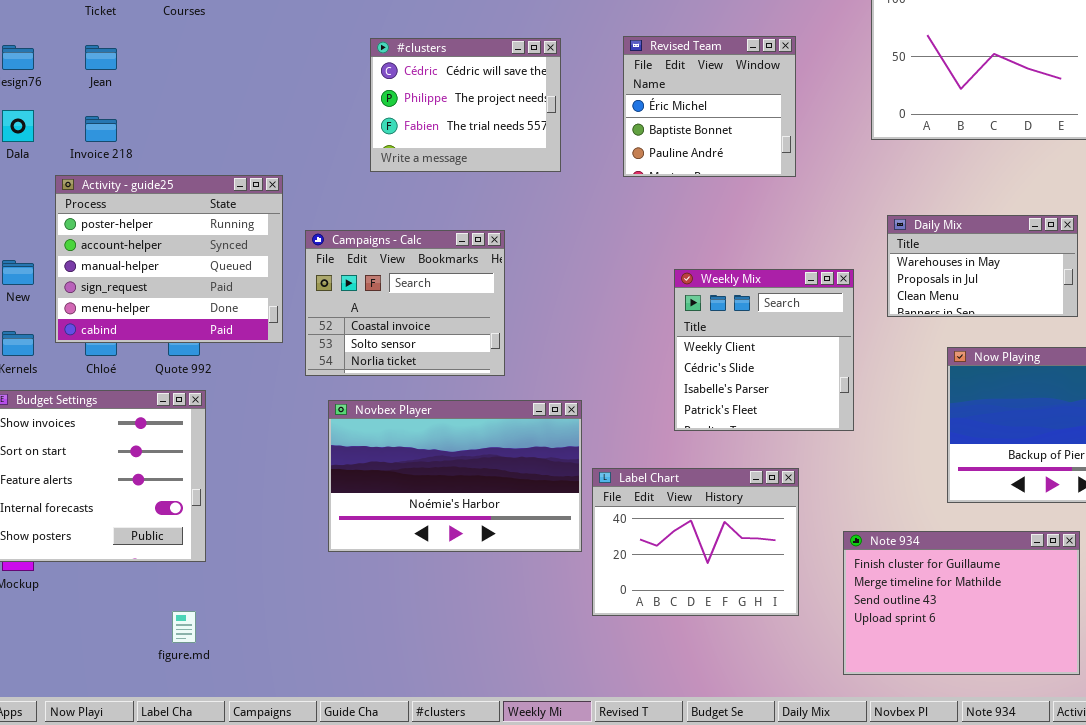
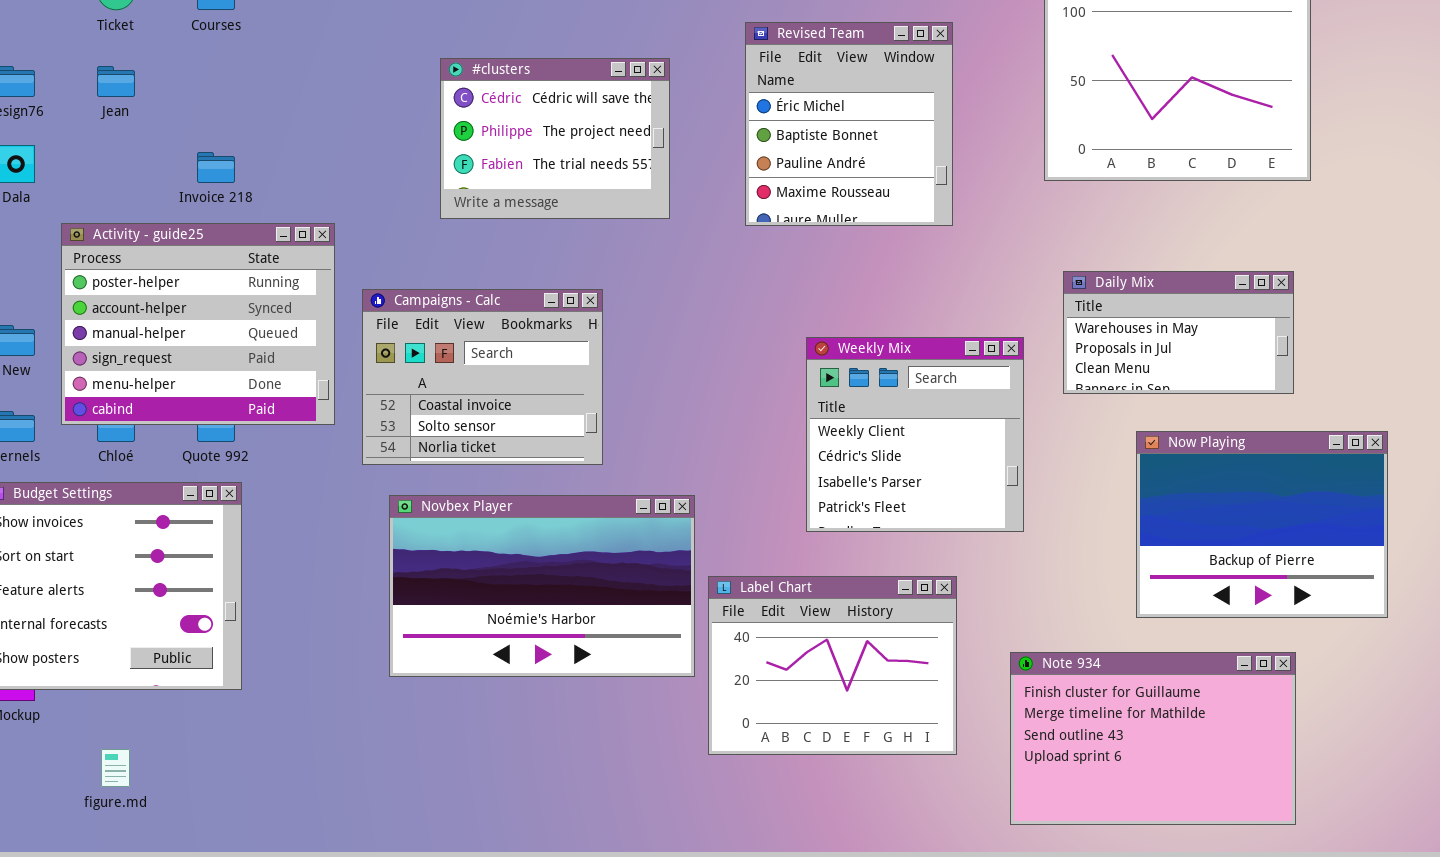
Revised Team: [623,36,796,177] -> [745,22,953,226], resized
Invoice 218: [85,116,117,142] -> [197,152,235,183], moved
figure.md: [172,611,196,643] -> [101,749,130,787], moved

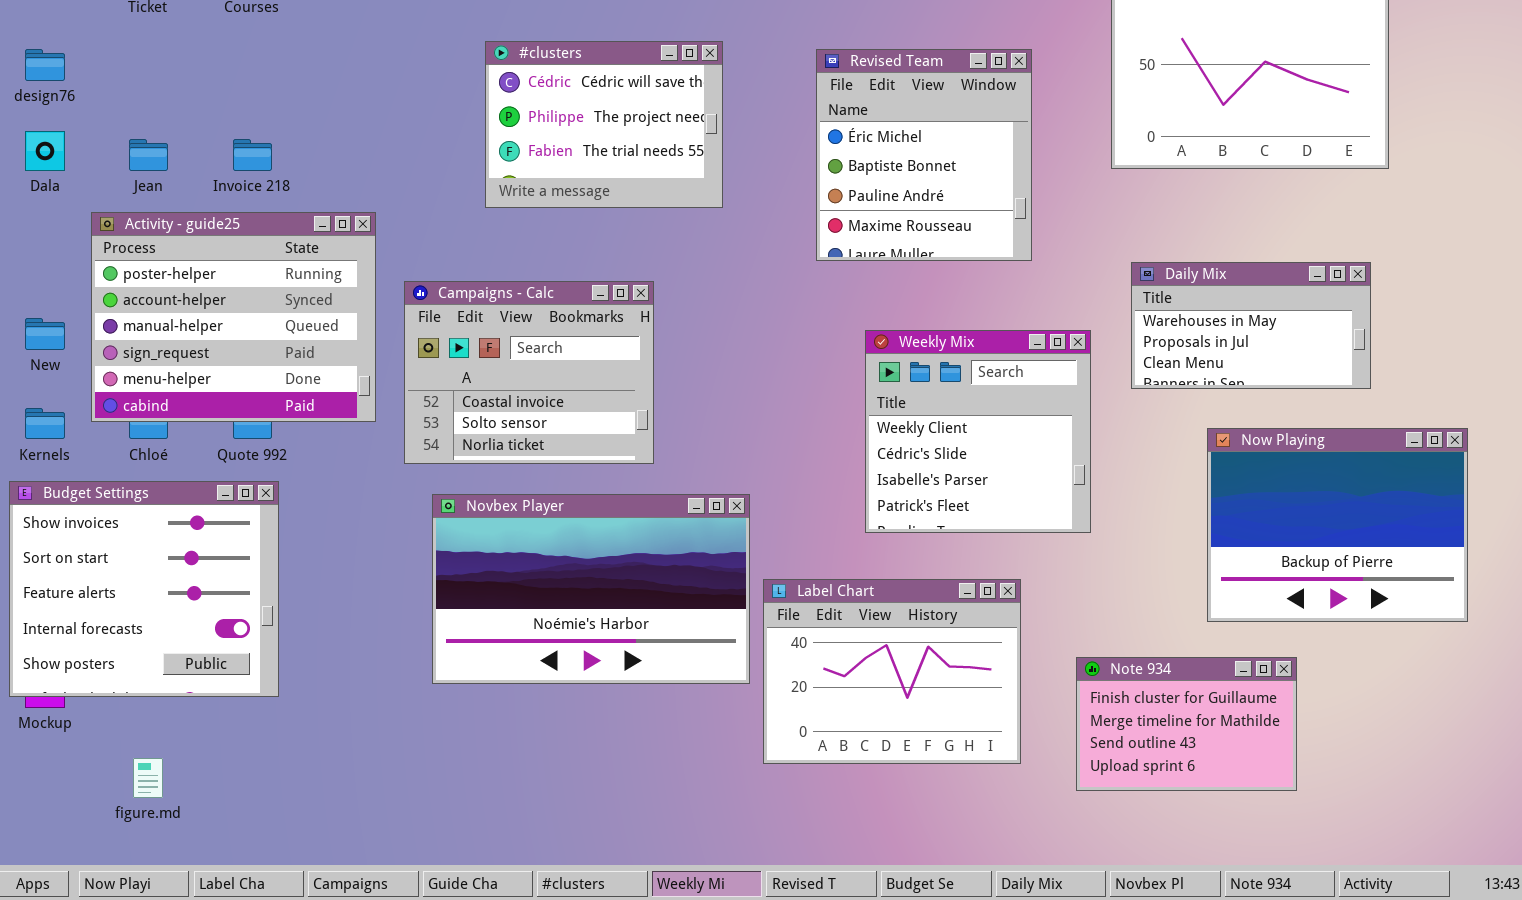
Revised Team: [745,22,953,226] -> [816,49,1032,261], moved
Jean: [97,66,135,97] -> [129,139,168,171], moved
Note 934: [1010,652,1296,825] -> [1076,657,1297,791], resized

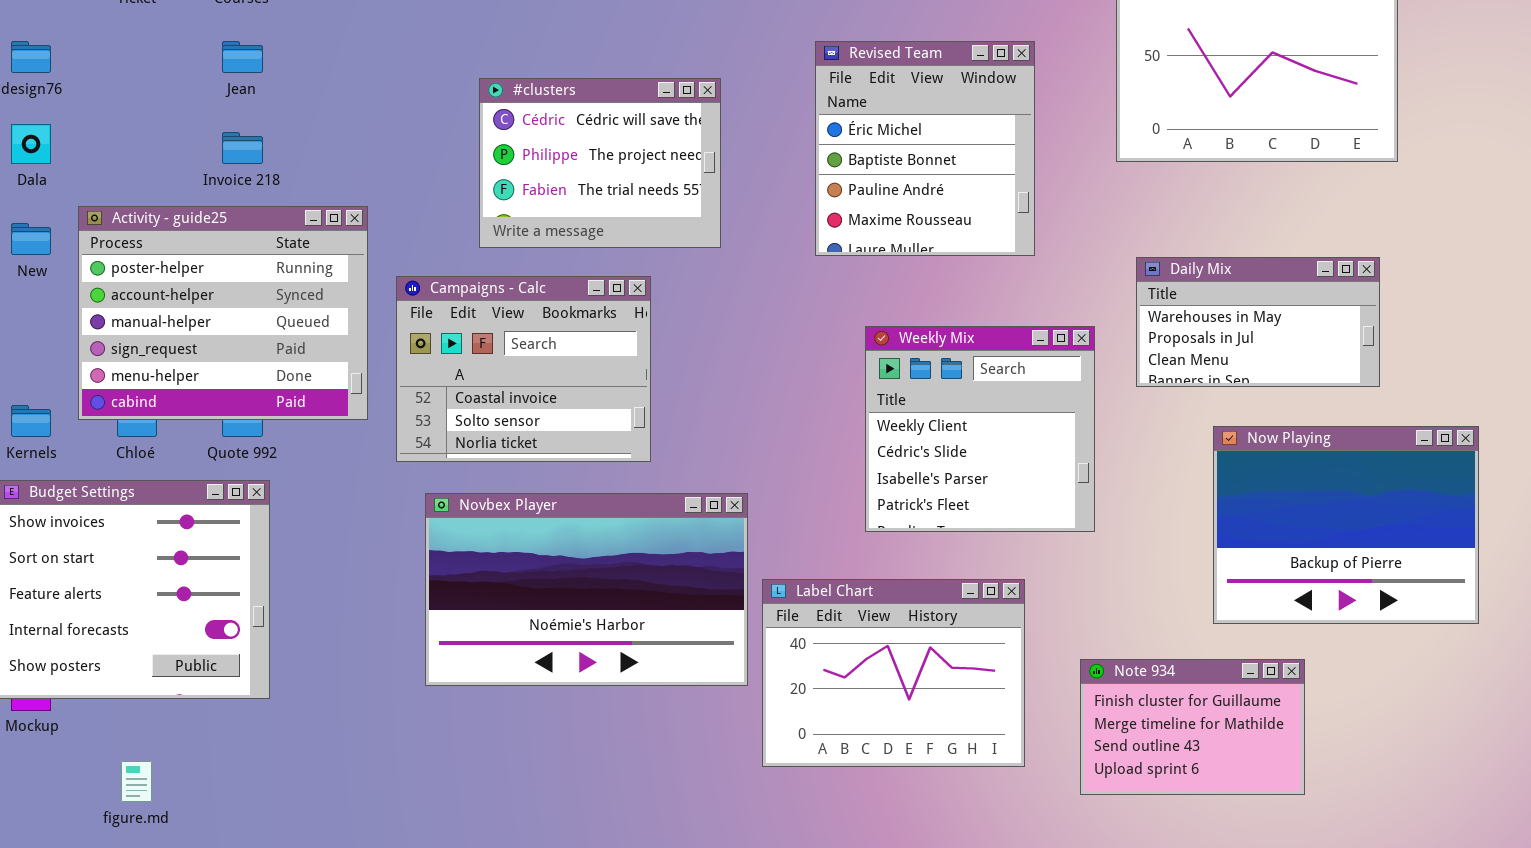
#clusters: [485,41,723,208] -> [479,78,721,248], moved
Jean: [129,139,168,171] -> [222,41,263,73], moved
New: [25,318,65,350] -> [11,223,51,255], moved

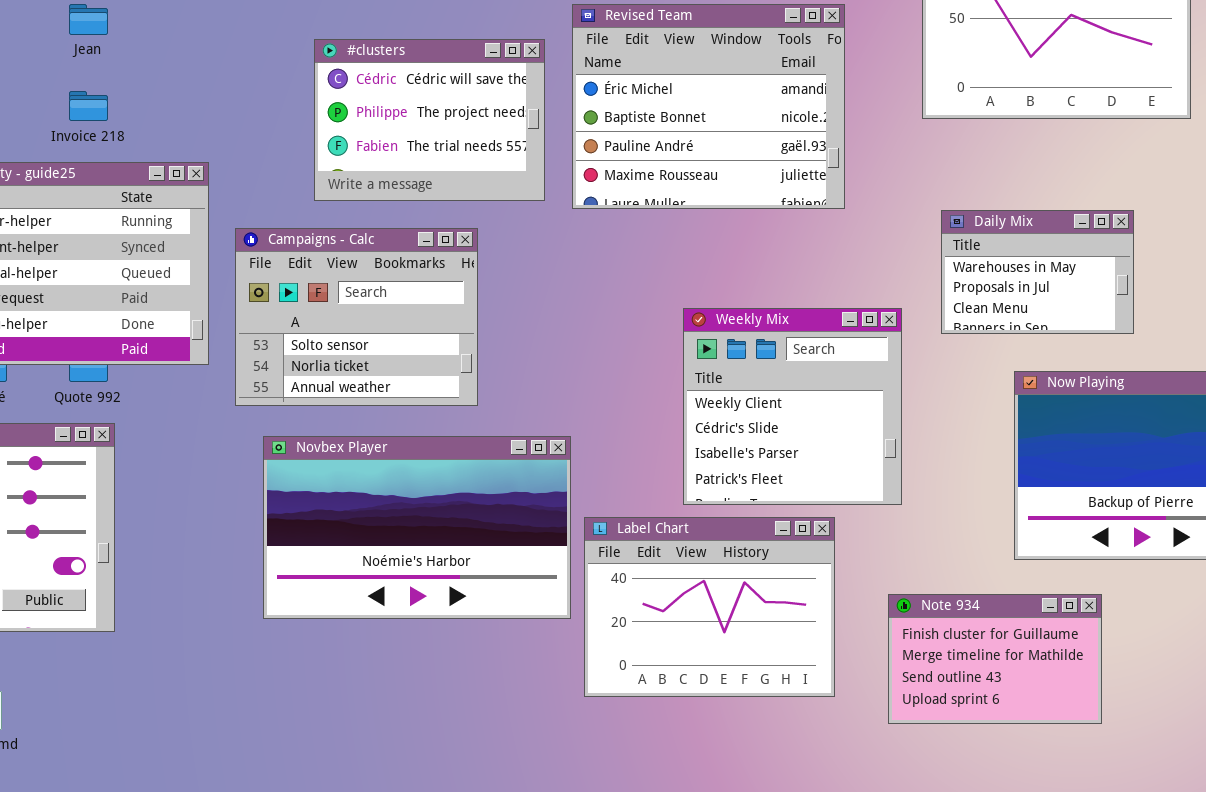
Revised Team: [815,41,1035,256] -> [572,4,845,209], resized
Daily Mix: [1136,257,1380,387] -> [941,210,1134,334], resized
Campaigns - Calc: [396,276,651,462] -> [235,228,478,406], scrolled down 1 row
Weekly Mix: [865,326,1095,532] -> [683,308,902,505], moved

